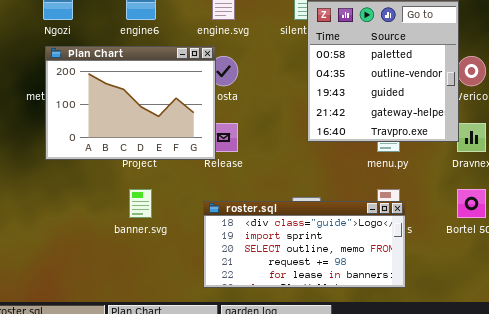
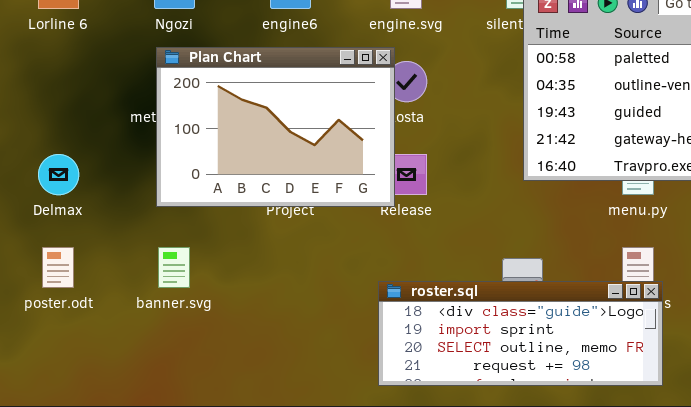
banner.svg: [129,189,152,218] -> [158,247,190,288], moved
roster.sql: [203,201,406,288] -> [378,281,663,386], resized

